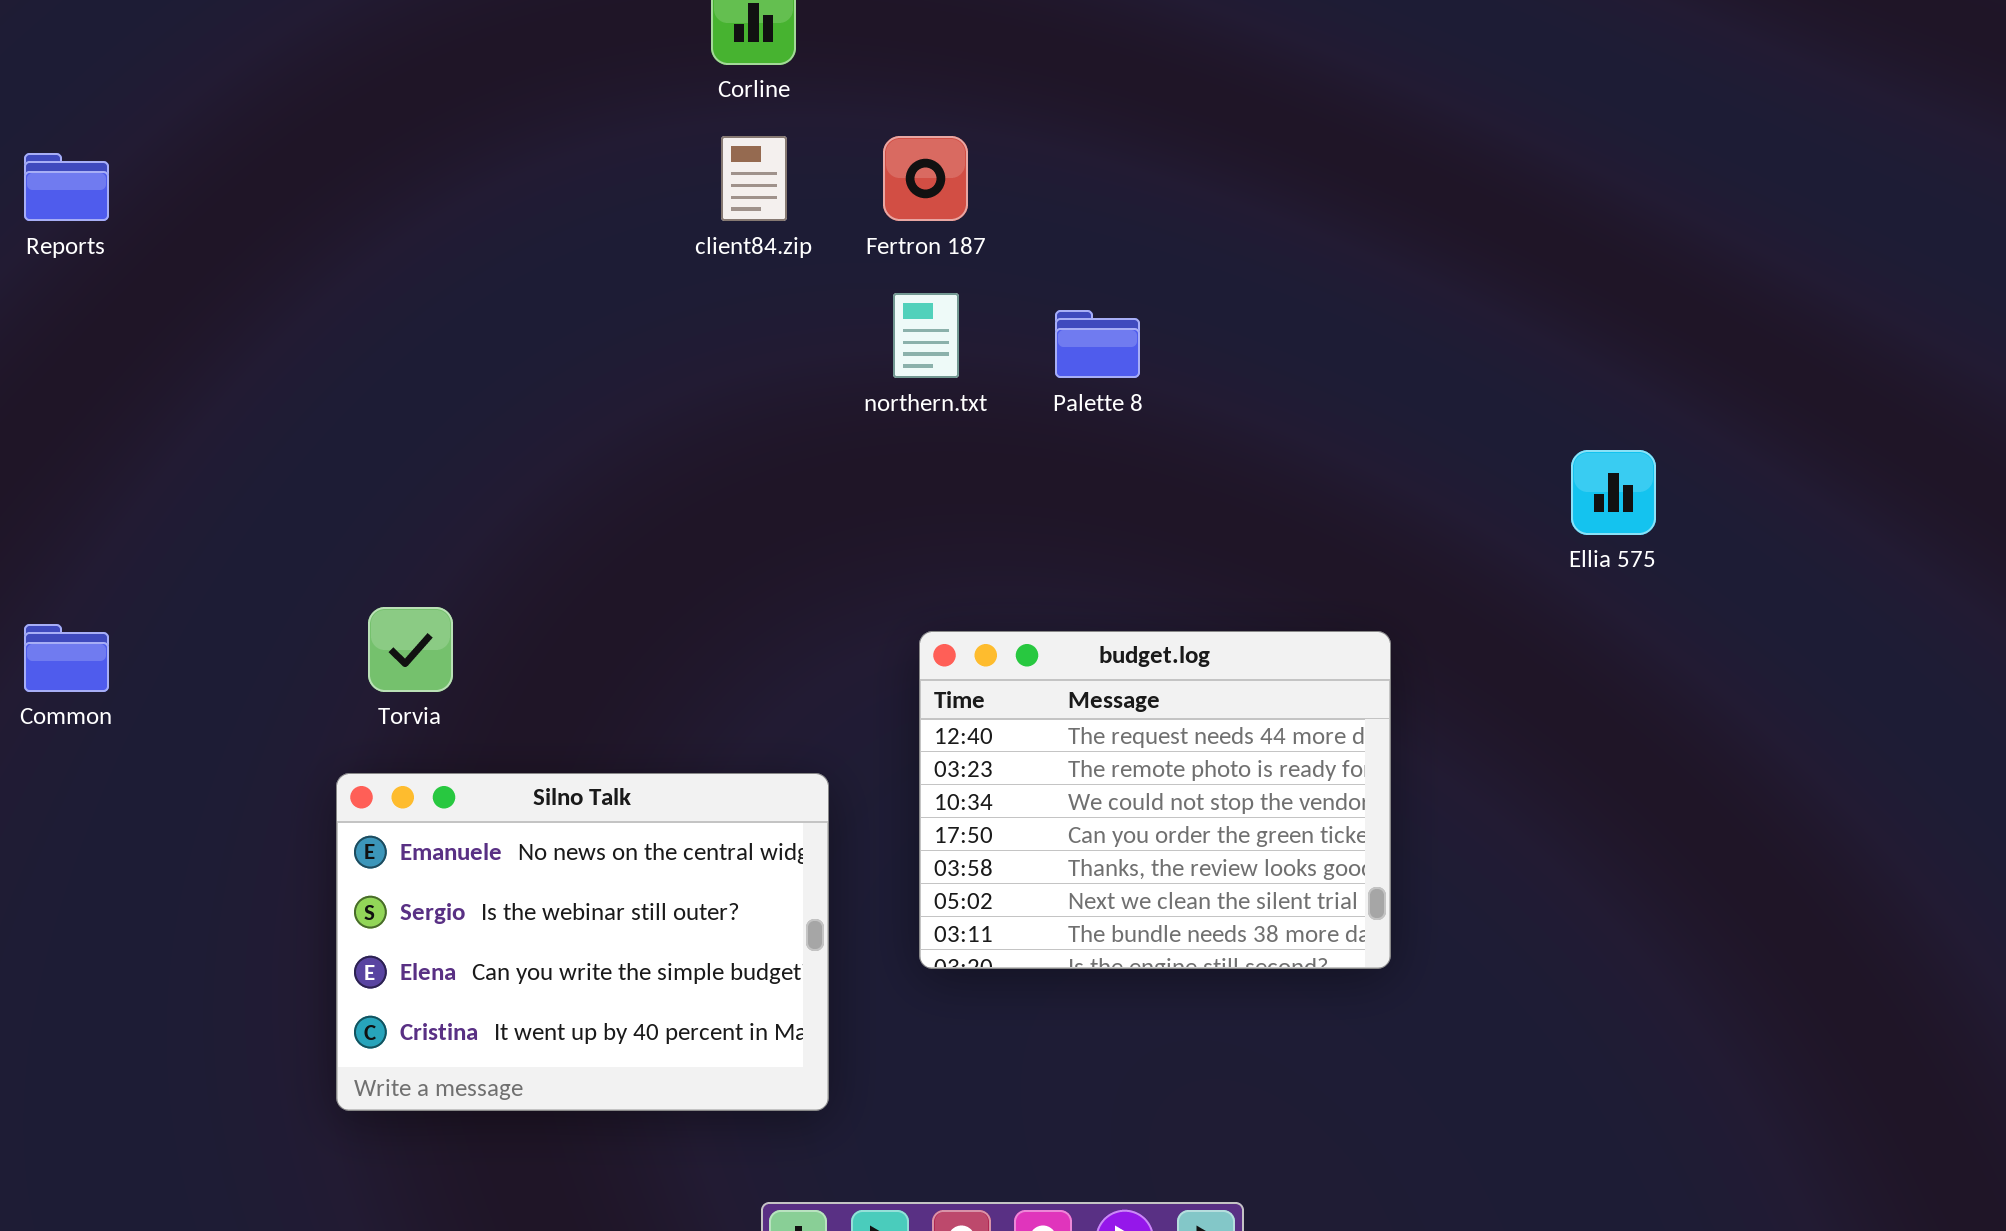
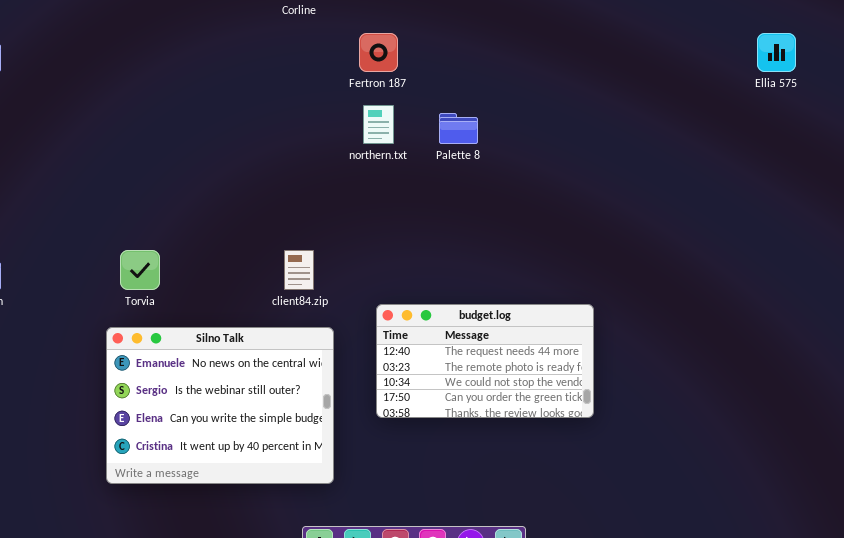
client84.zip: [721,136,787,221] -> [284,250,314,290], moved
Ellia 575: [1571,450,1656,535] -> [757,33,796,72], moved
budget.log: [919,631,1391,969] -> [376,304,594,418], resized

